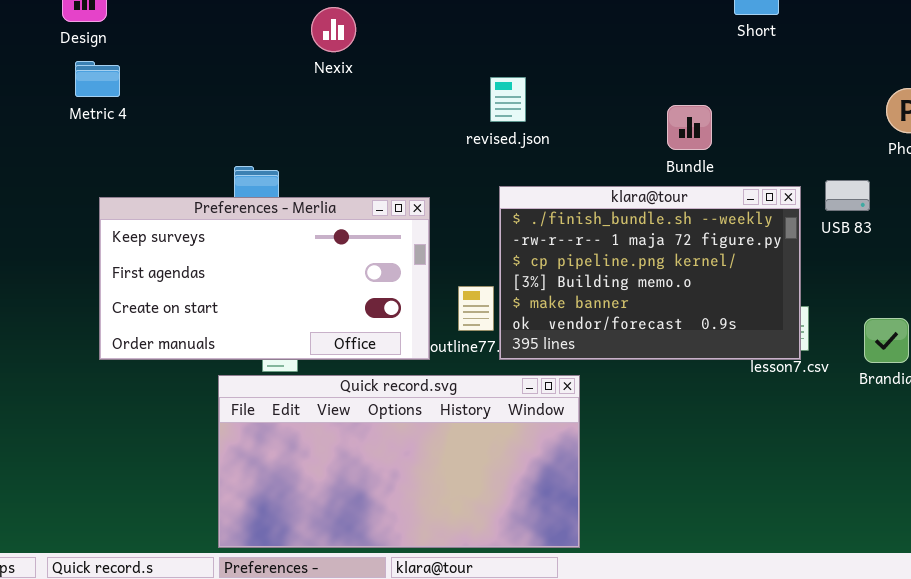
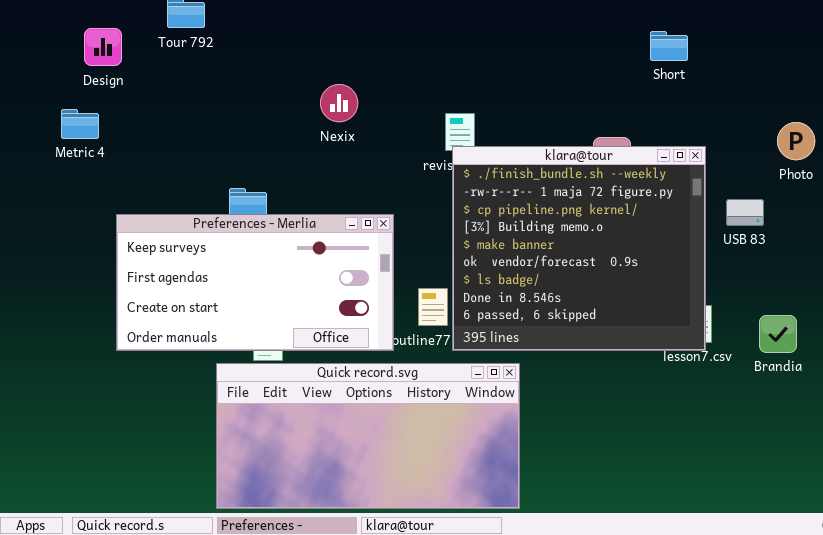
Nexix: [311,7,356,52] -> [320,84,358,122], moved
Metric 4: [75,61,120,97] -> [61,109,99,139], moved
klara@tour: [499,186,801,360] -> [452,146,706,351], resized

